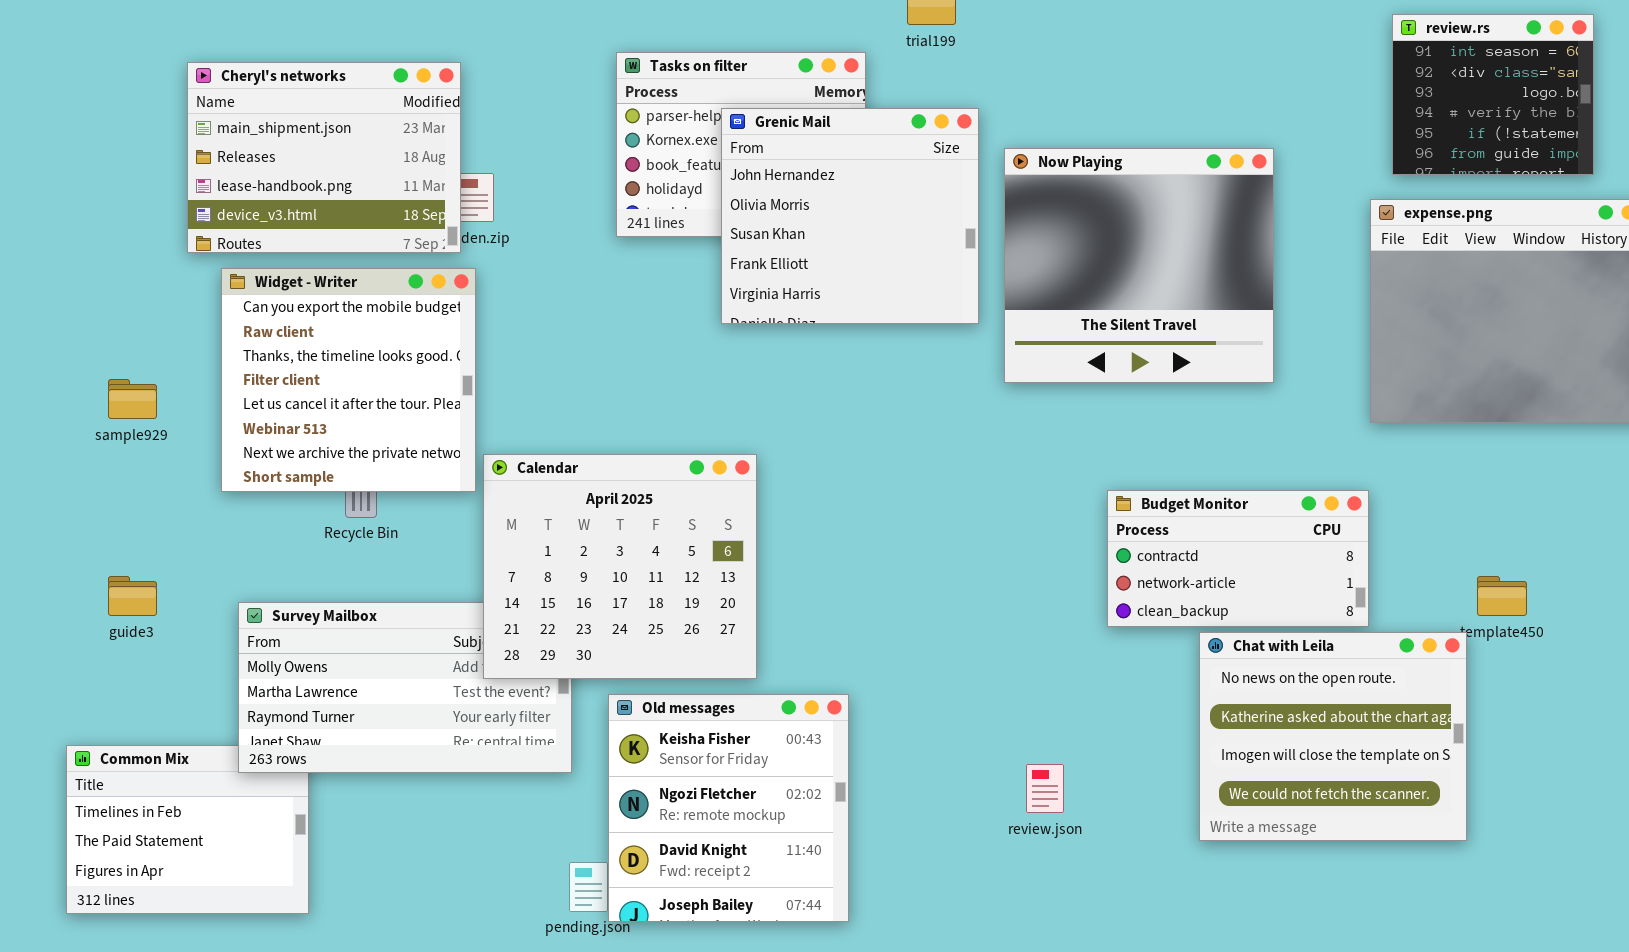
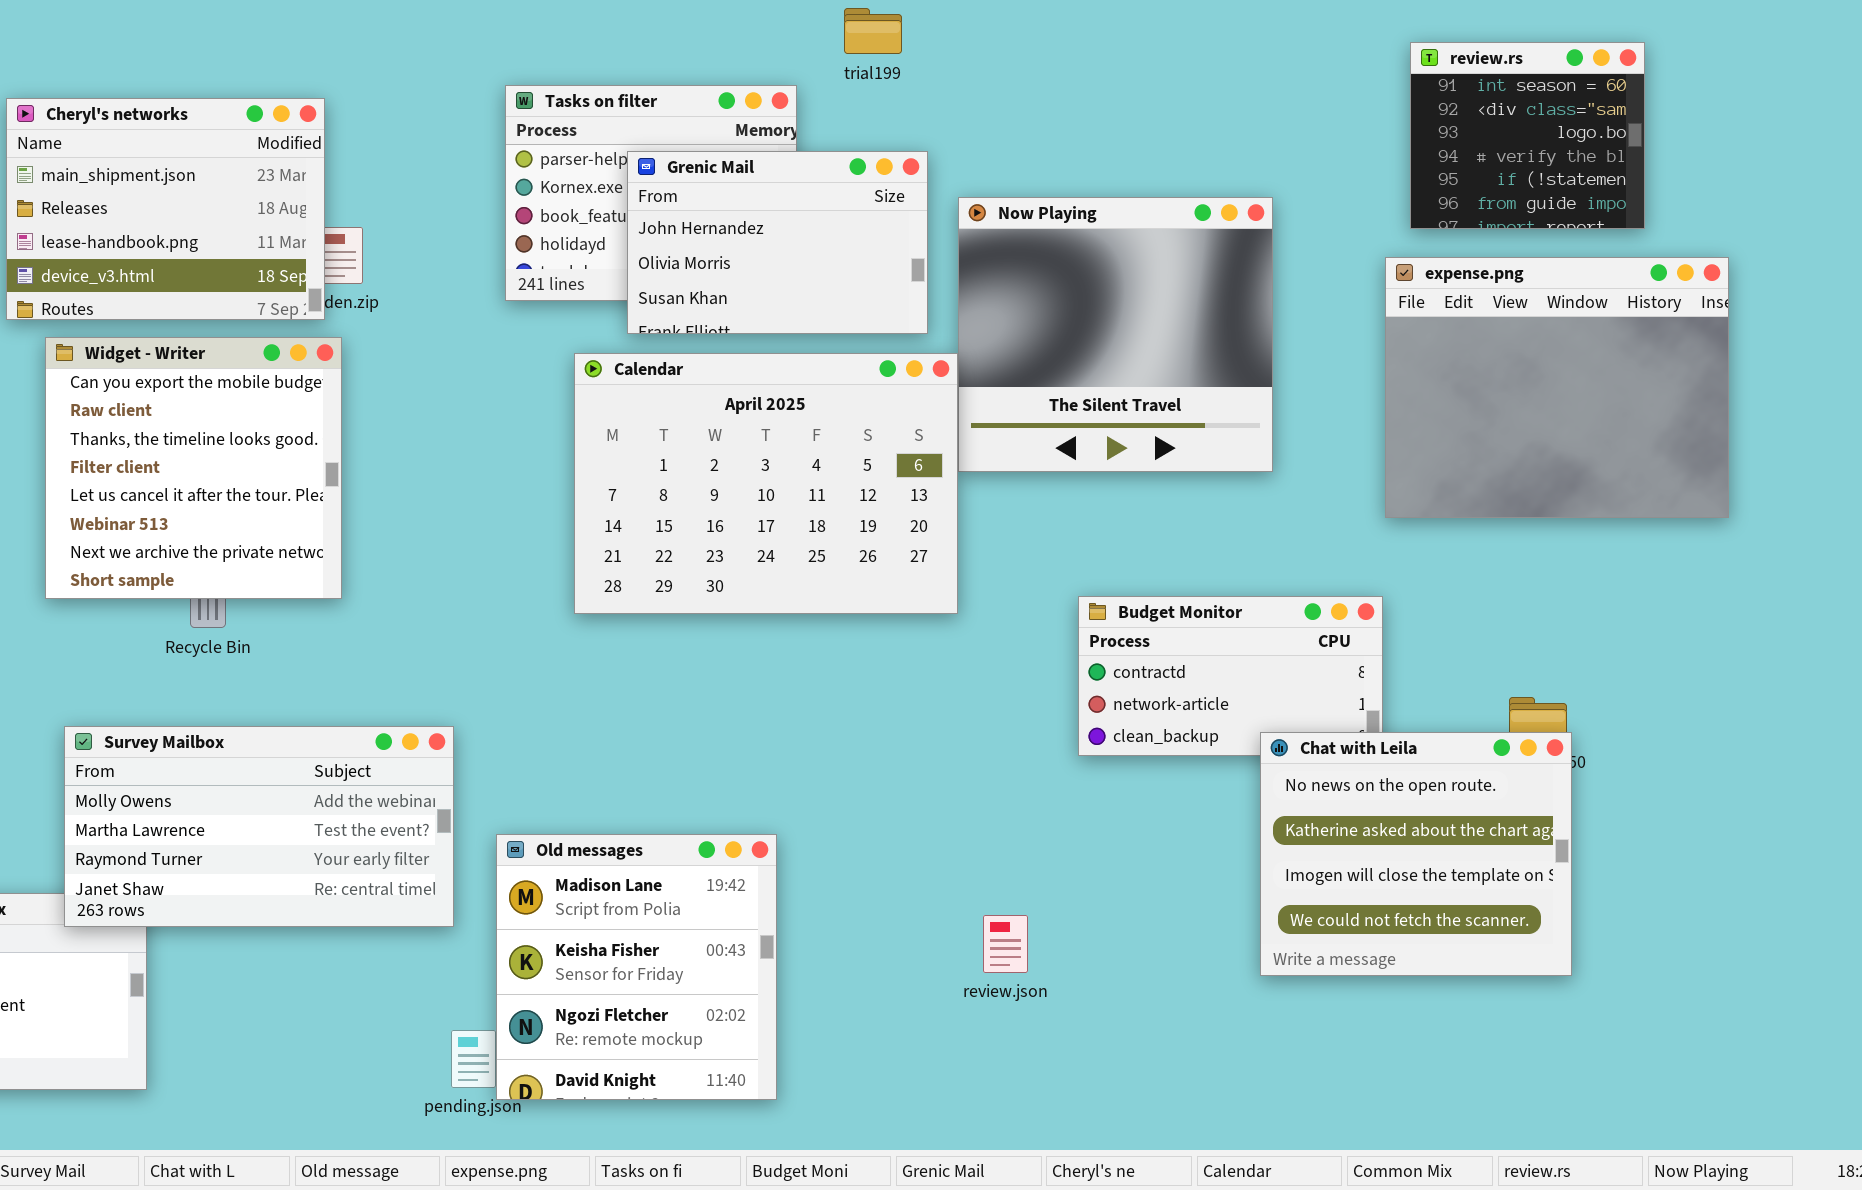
Grenic Mail: [721,108,979,324] -> [627,151,928,334], resized
Calendar: [483,454,757,679] -> [574,353,958,614], moved, resized
Chat with Leila: [1199,632,1467,841] -> [1260,732,1572,976], moved
Old messages: [608,694,849,922] -> [496,834,777,1100], scrolled up 1 row

